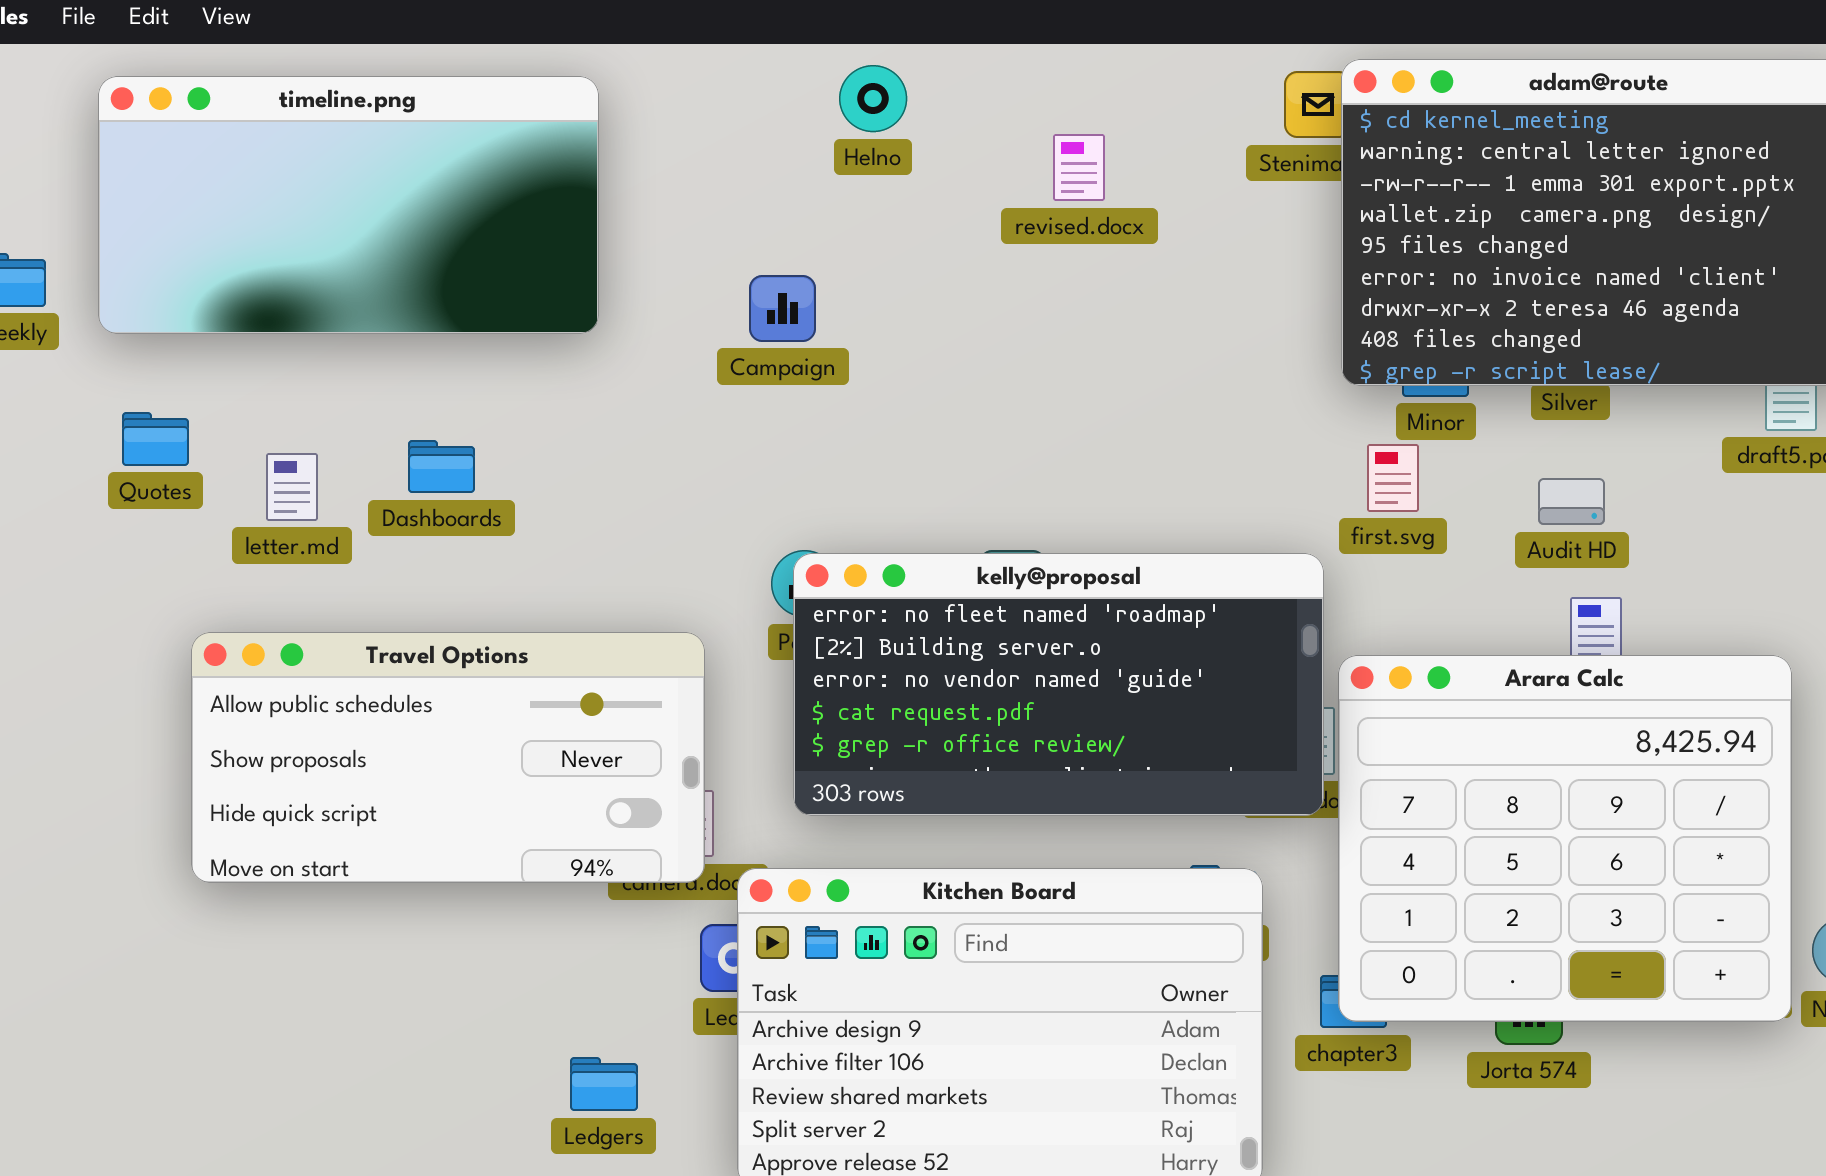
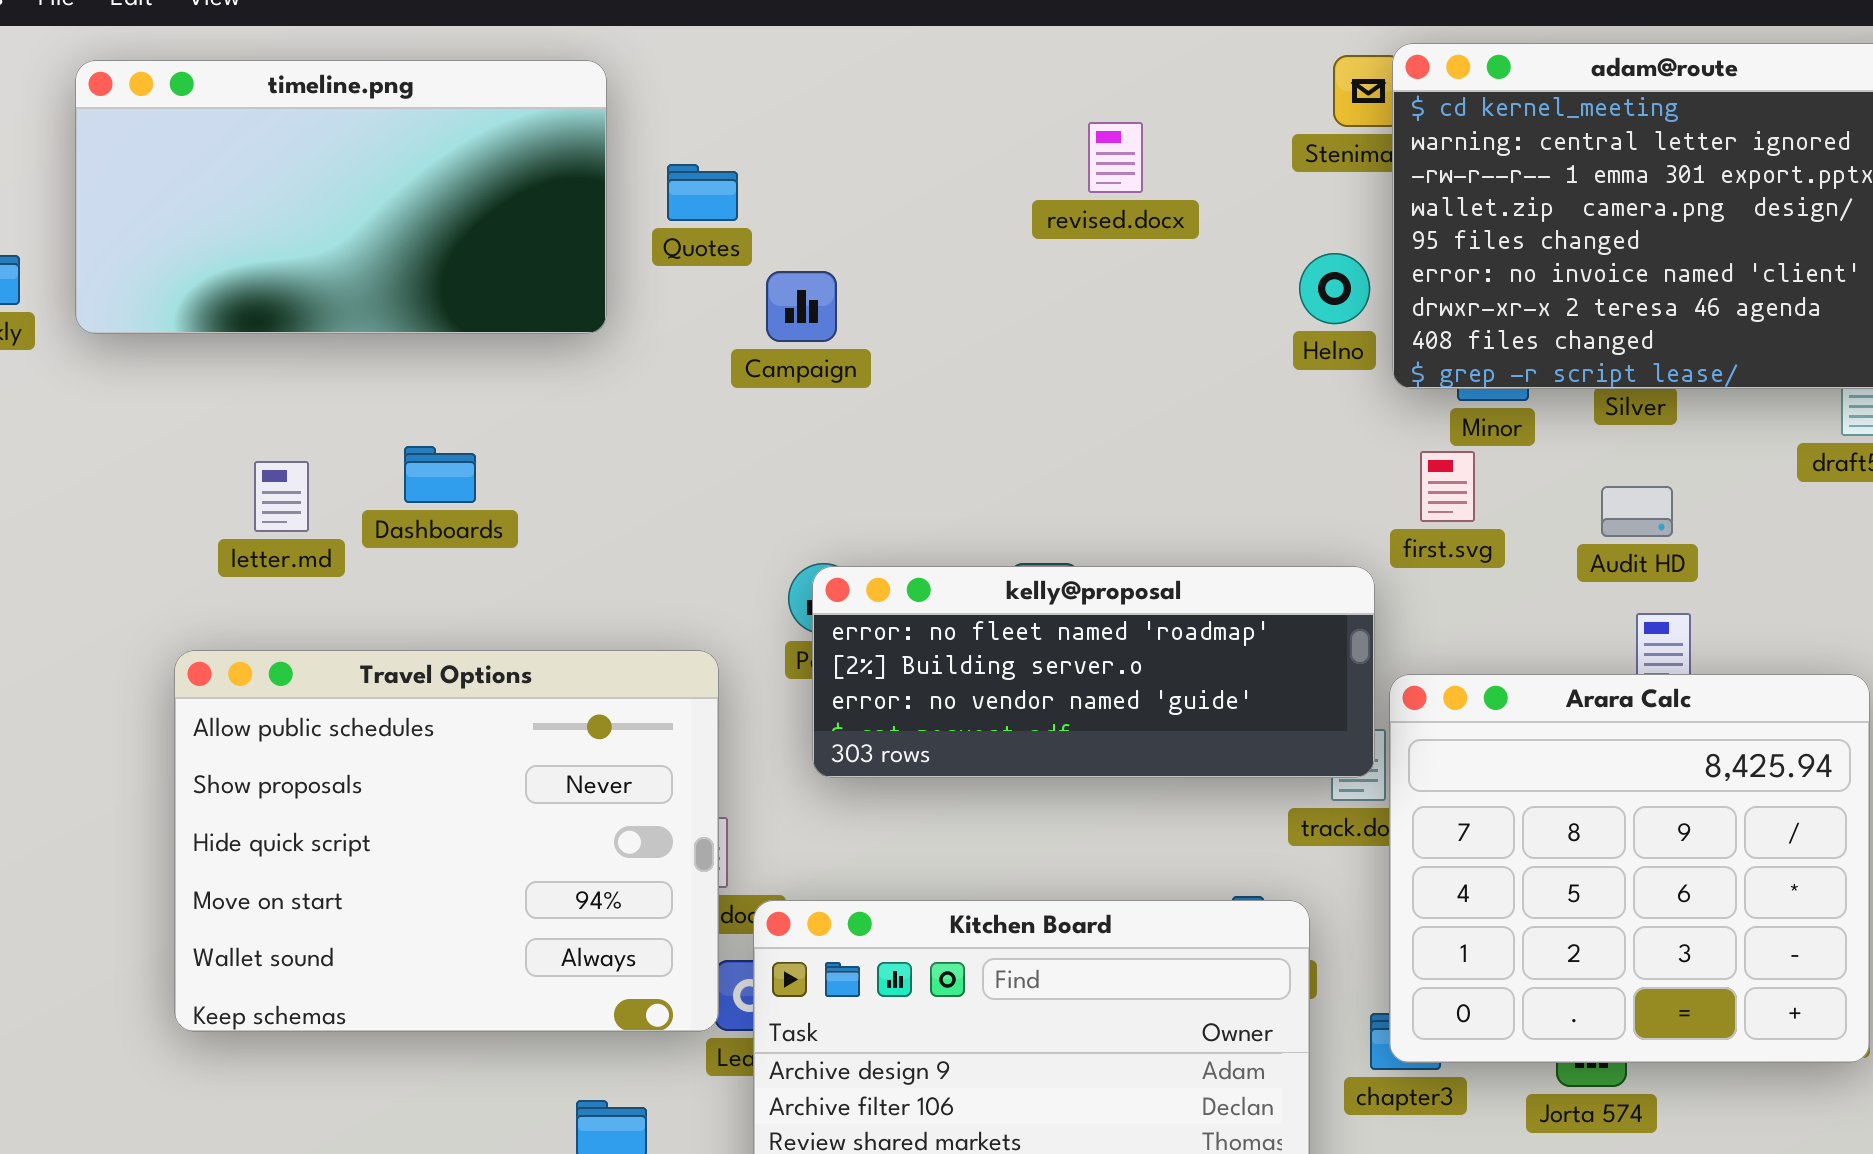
Helno: [839,65,907,132] -> [1299,253,1370,324], moved
Quotes: [122,412,189,466] -> [667,164,738,221], moved
kelly@proposal: [793,553,1324,816] -> [812,566,1375,778], resized
Travel Options: [191,632,705,883] -> [174,650,719,1032], resized

